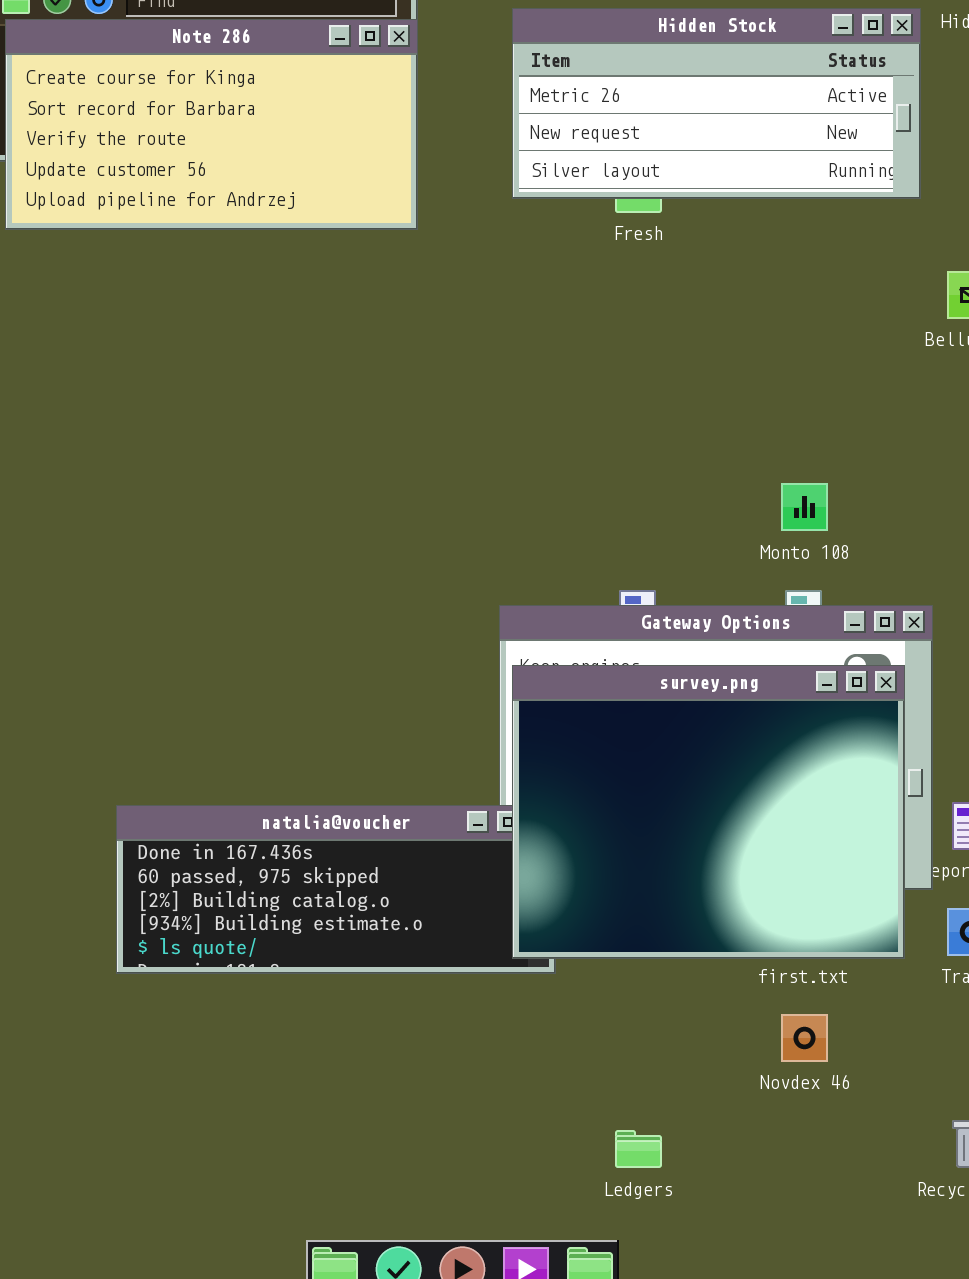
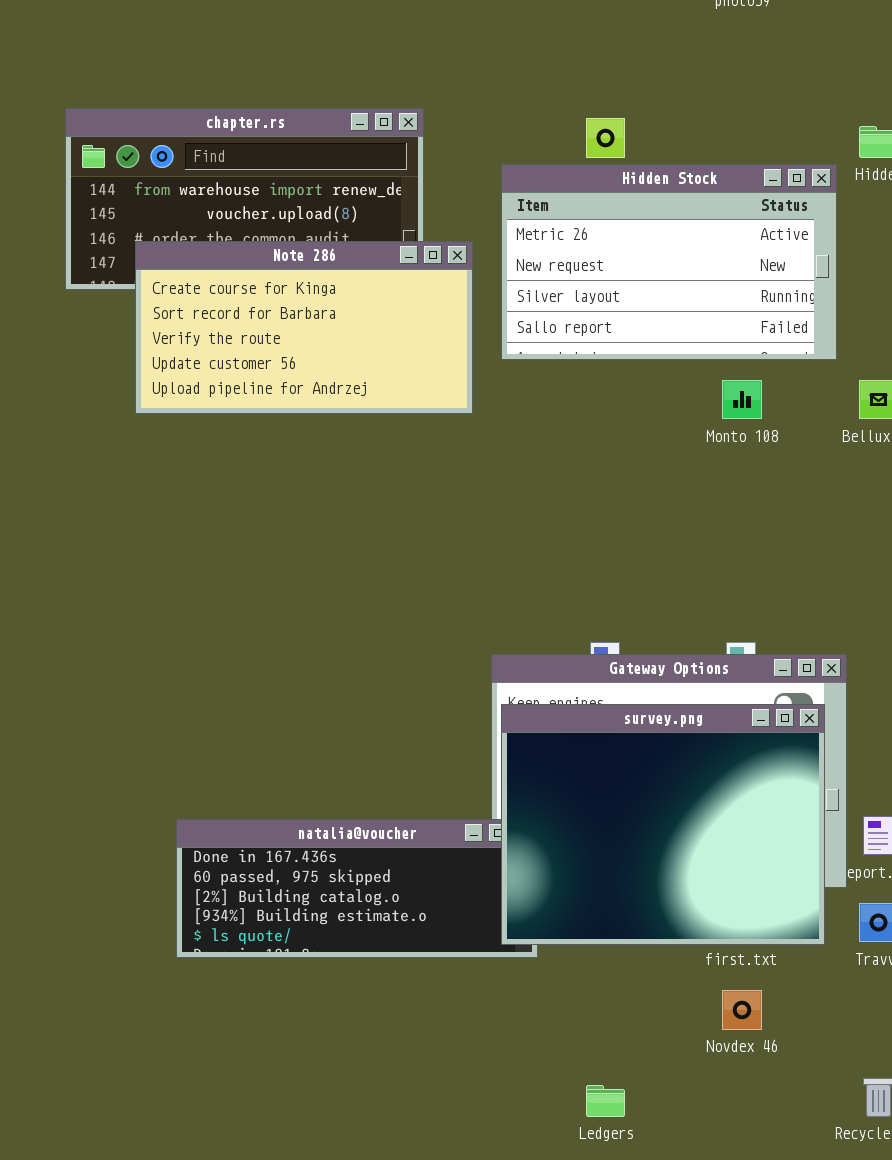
Hidden Stock: [512,8,921,199] -> [501,164,837,360], resized
Note 286: [5,19,418,230] -> [135,241,473,414], moved
Monto 108: [781,483,828,531] -> [722,380,762,419], moved

